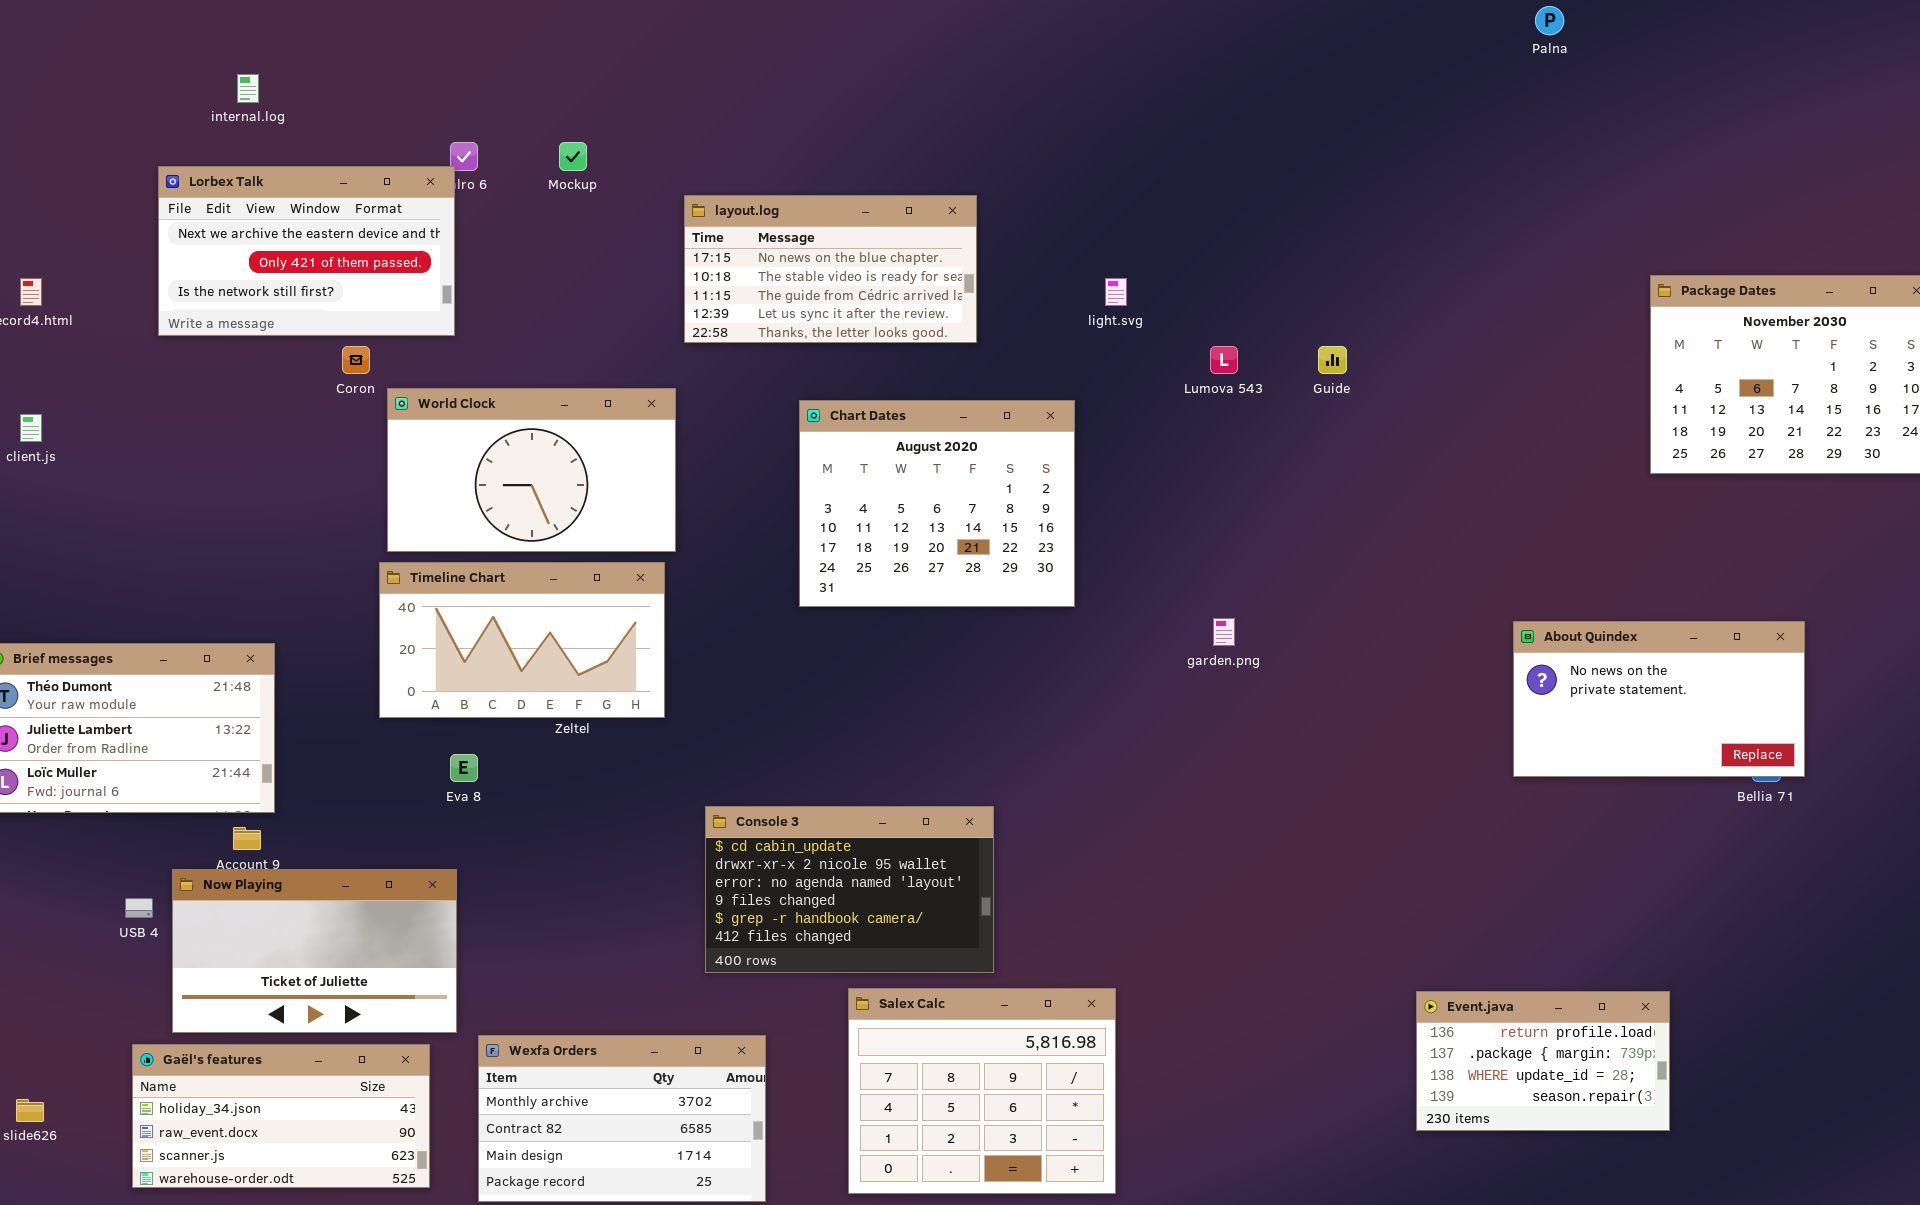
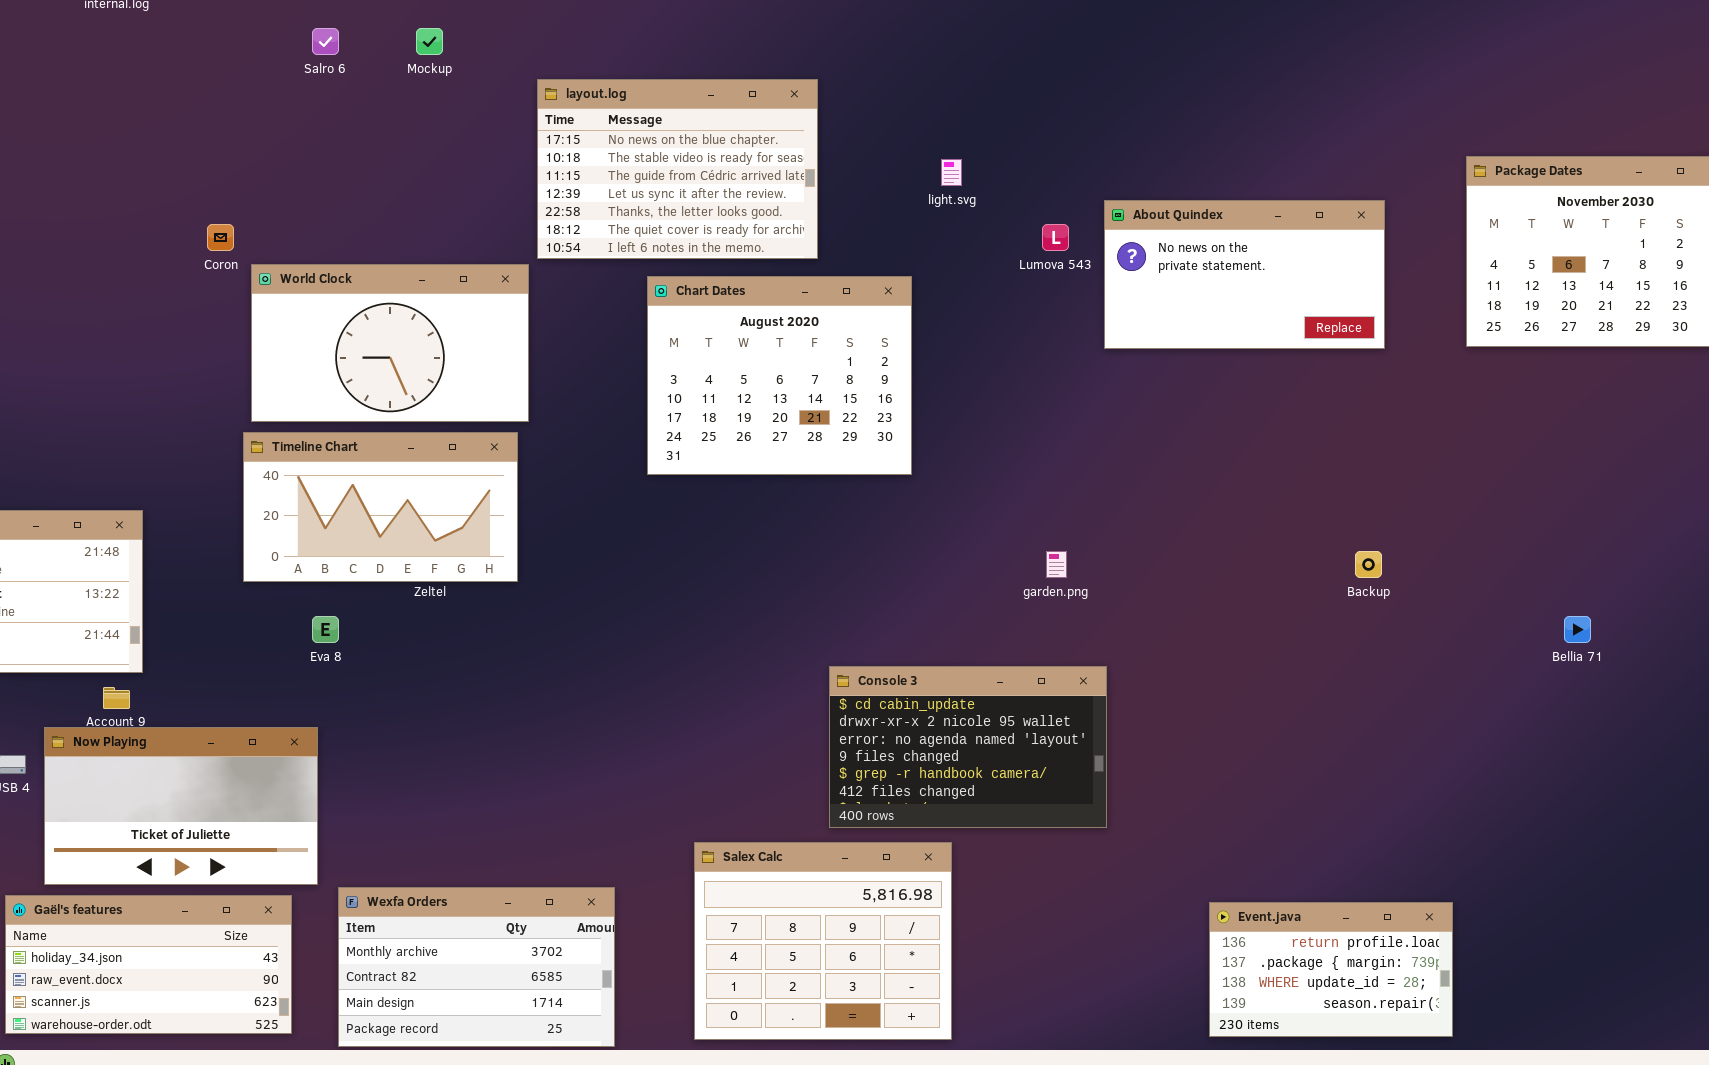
Lorbex Talk: [158,166,455,336] -> none, closed
layout.log: [684,195,977,343] -> [537,79,818,259], resized
garden.png: [1213,618,1235,646] -> [1046,551,1067,578], moved
About Quindex: [1513,621,1805,777] -> [1104,200,1385,349], moved
Console 3: [705,806,994,973] -> [829,666,1107,828], moved
Event.java: [1416,991,1670,1131] -> [1209,902,1453,1037], moved

